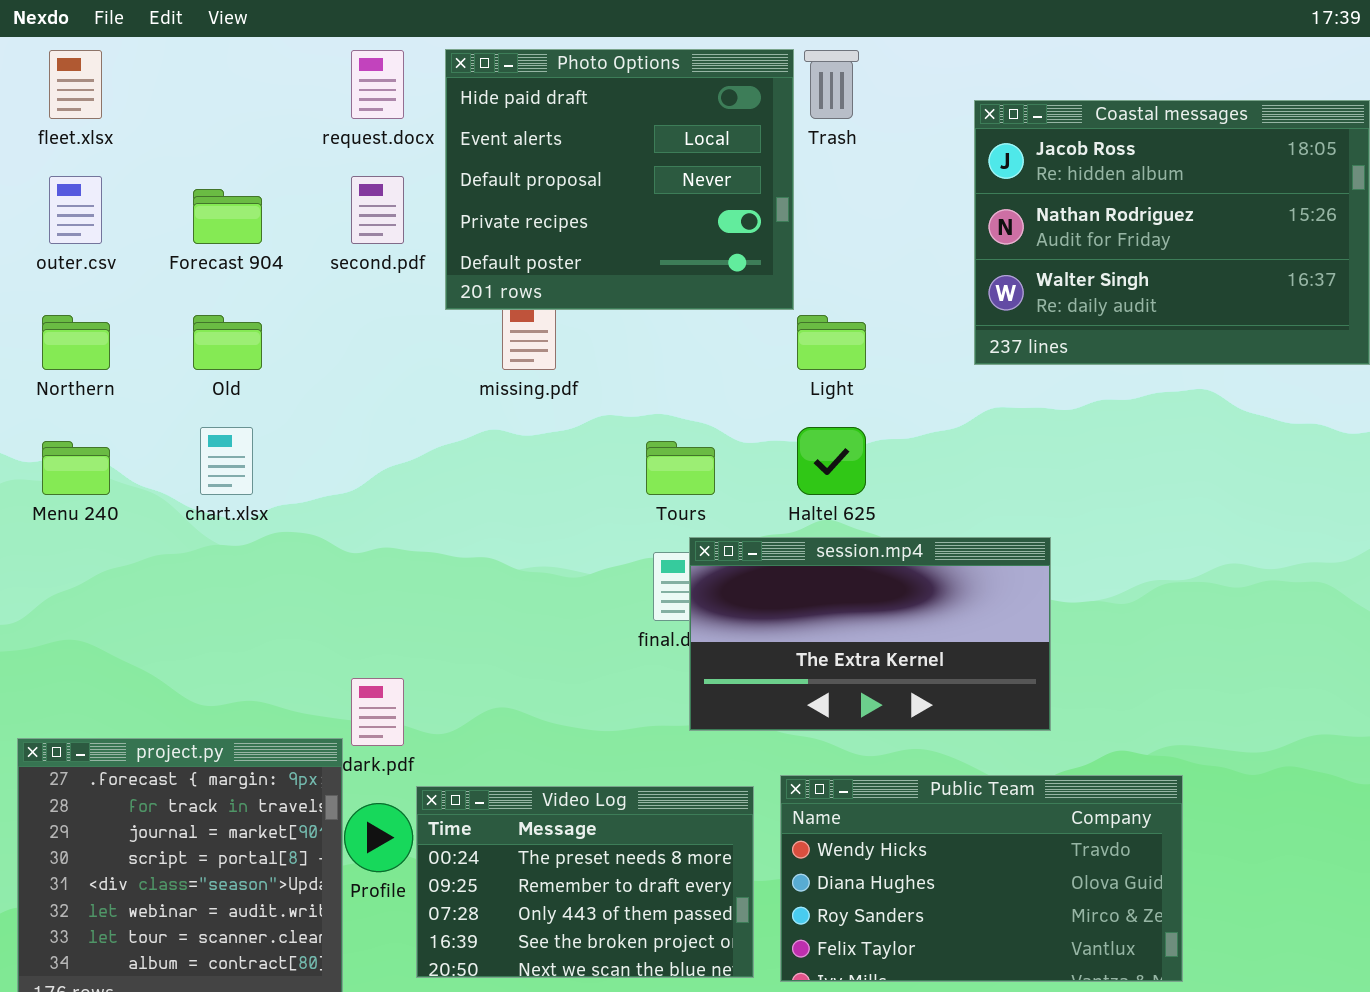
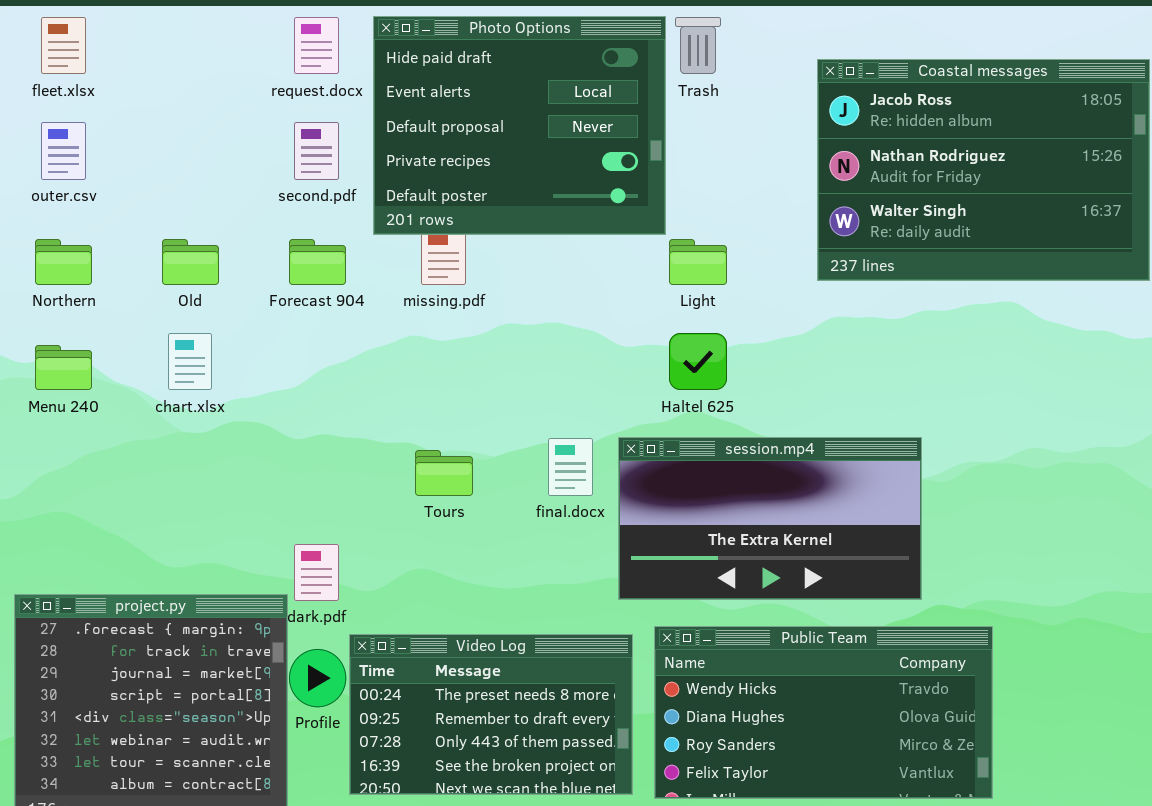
Forecast 904: [193,189,262,244] -> [289,239,346,285], moved
Tours: [646,441,715,495] -> [415,450,473,496], moved
session.mp4: [689,537,1051,731] -> [618,437,922,600], moved

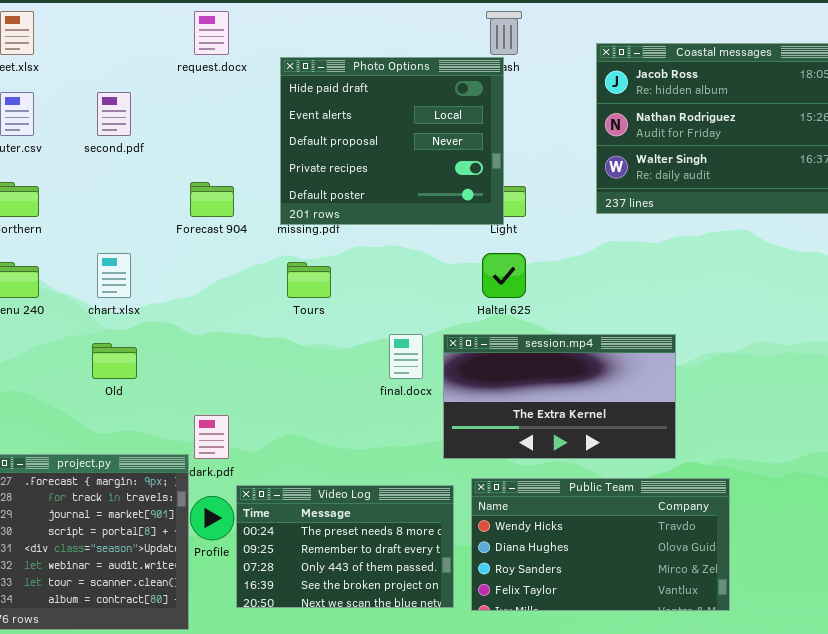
Photo Options: [373,16,666,235] -> [280,57,504,225], moved
second.pdf: [294,122,339,180] -> [97,92,131,136], moved
Old: [162,239,219,285] -> [92,343,137,379], moved
Tours: [415,450,473,496] -> [287,262,331,298], moved

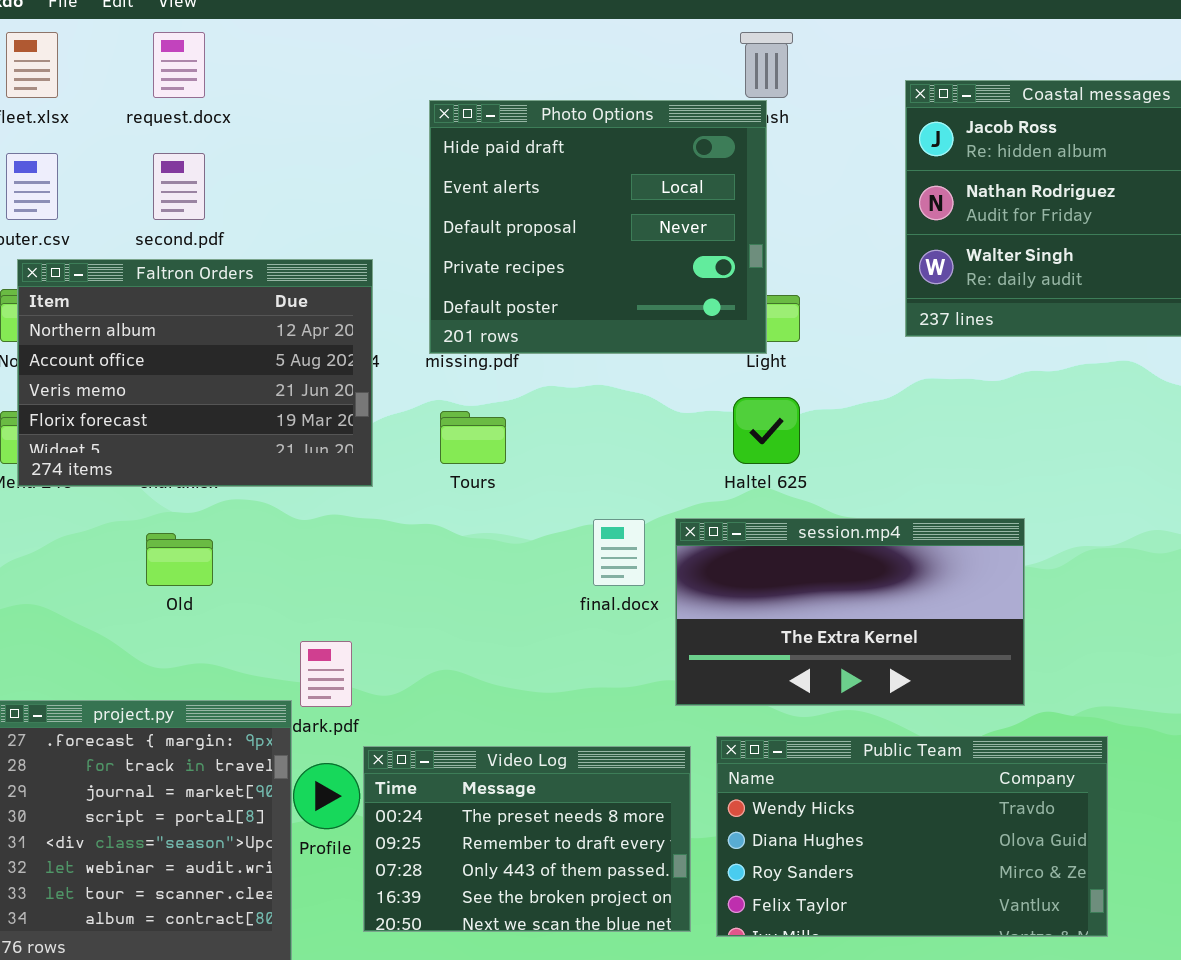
request.docx: [194,11,229,55] -> [153,32,205,98], moved
Faltron Orders: none -> [17,259,373,487], opened

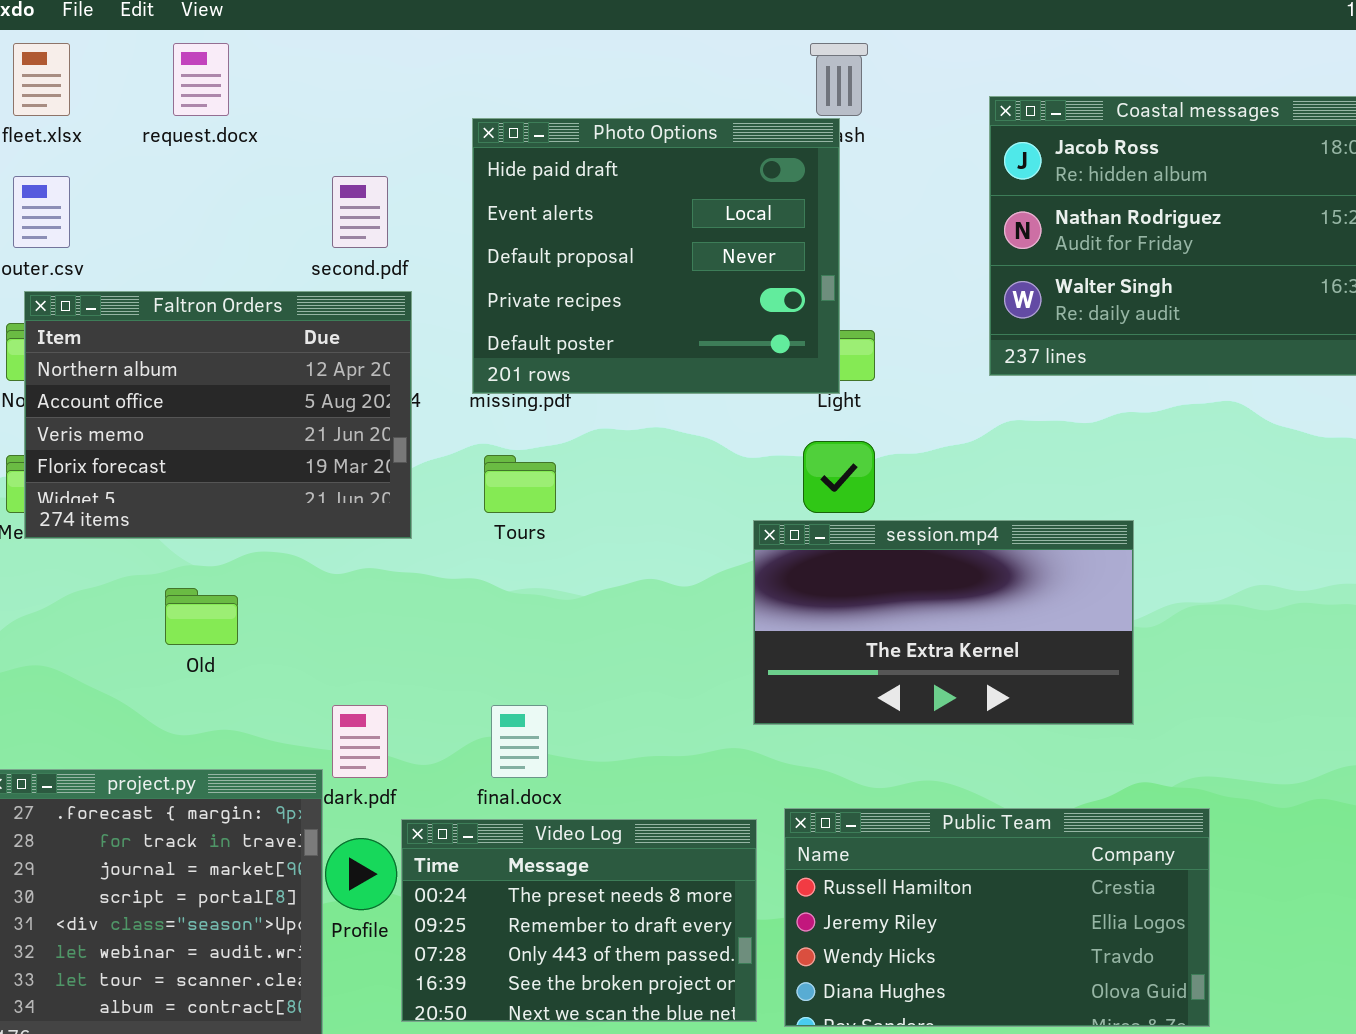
second.pdf: [153,153,205,220] -> [332,176,388,248], moved
session.mp4: [675,518,1025,706] -> [753,520,1134,725], moved
final.docx: [593,519,645,586] -> [491,705,548,778], moved
Public Team: [716,736,1108,937] -> [784,808,1210,1027], scrolled up 2 rows

